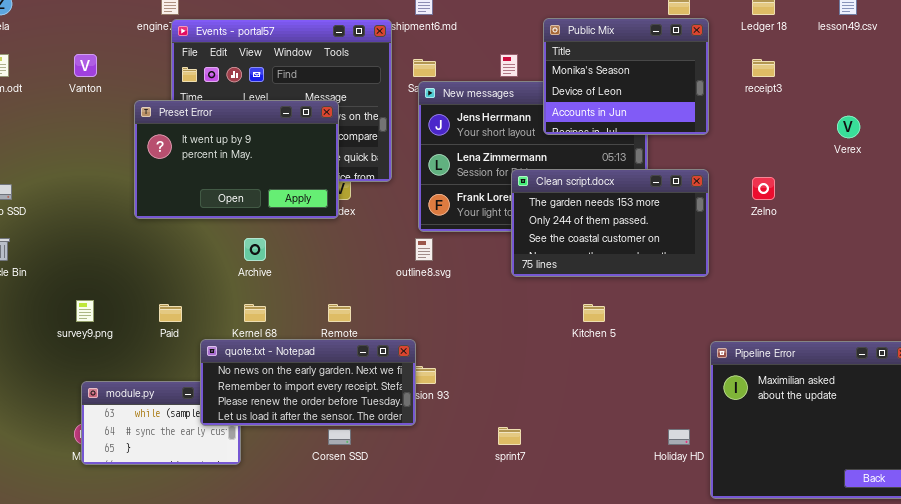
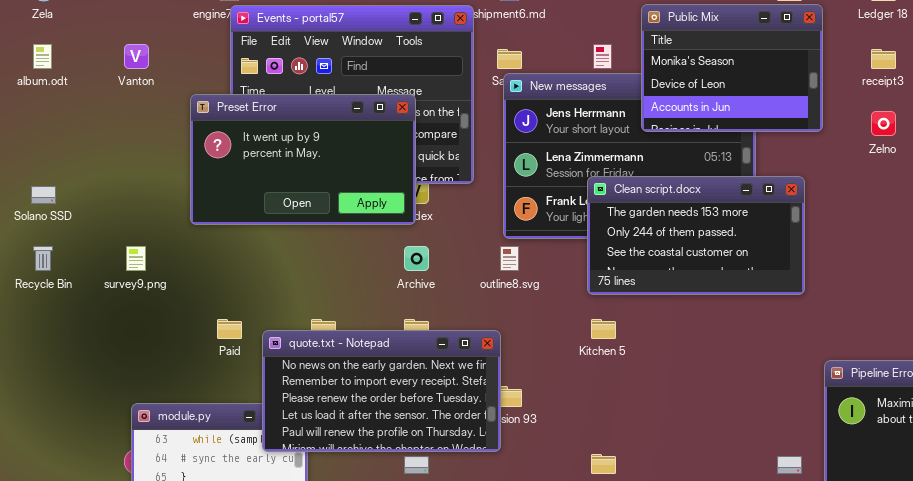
Clean script.docx: [511,169,709,277] -> [587,176,805,295], moved
Zelno: [752,177,775,200] -> [871,111,896,136], moved
Archive: [244,238,266,261] -> [404,246,429,271], moved
survey9.png: [76,300,94,322] -> [126,246,146,271], moved
Kitchen 5: [583,304,605,322] -> [591,319,616,339], moved
quote.txt - Notepad: [200,339,416,426] -> [262,330,501,452], resized

